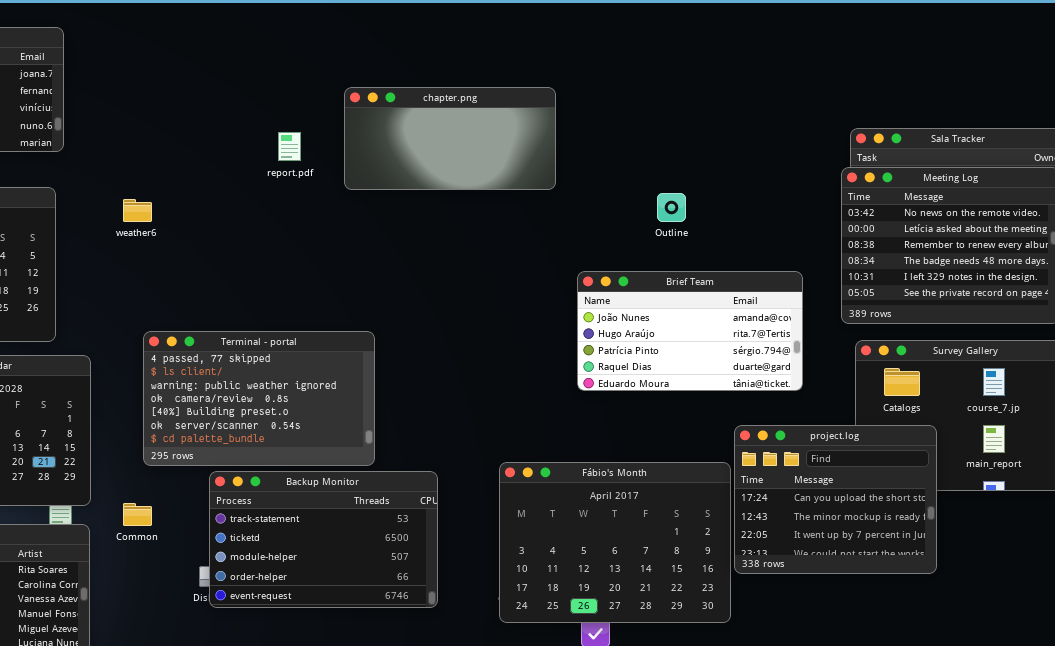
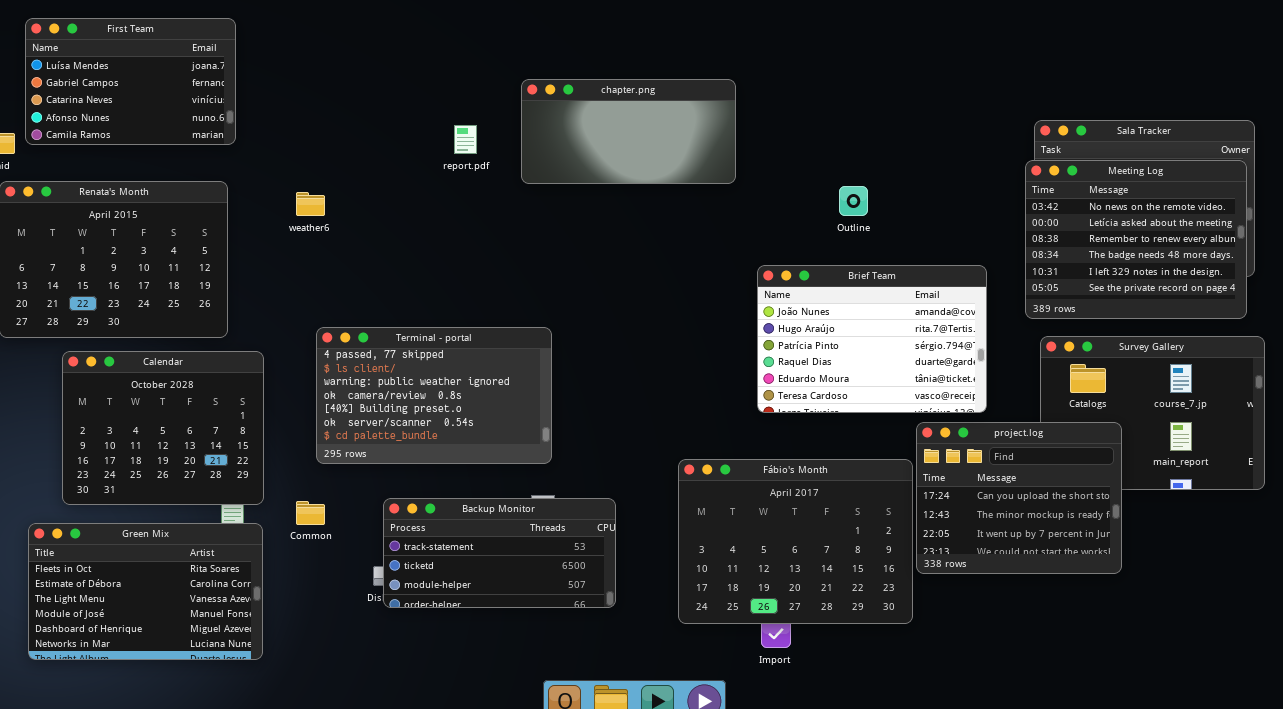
Brief Team: [577,271,803,391] -> [757,265,987,413], resized
Backup Monitor: [209,471,438,608] -> [383,498,616,608], resized

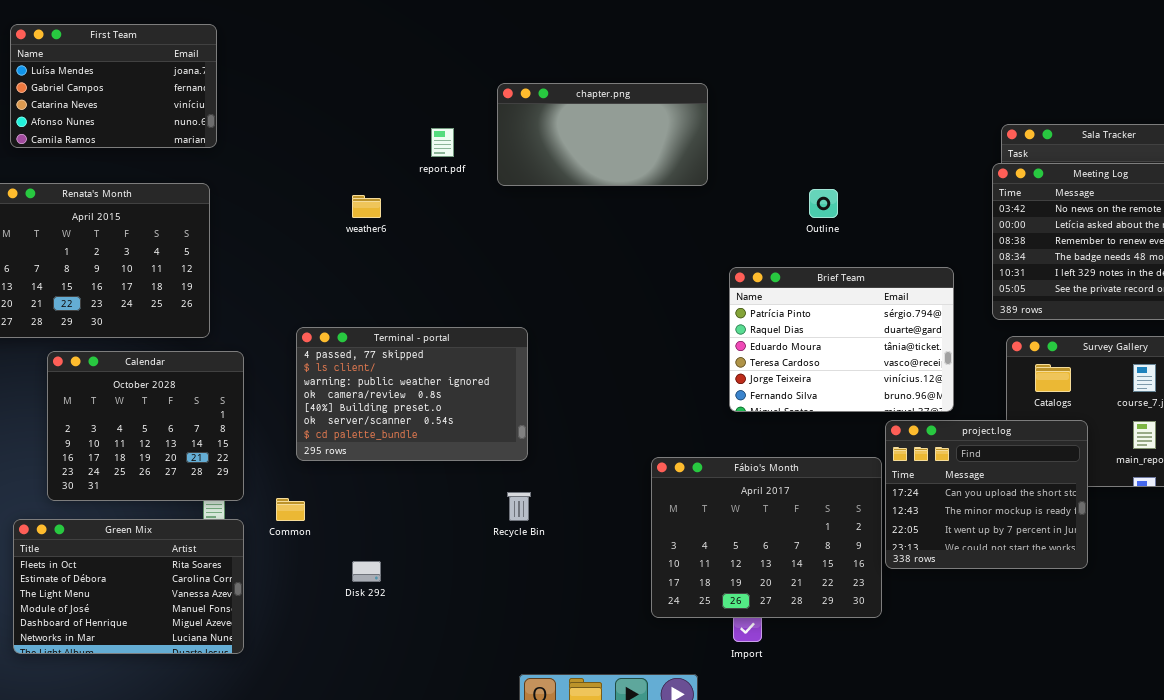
weather6: [296,192,325,216] -> [352,195,381,218], moved
Brief Team: [757,265,987,413] -> [729,267,954,412], scrolled down 2 rows
Backup Monitor: [383,498,616,608] -> none, closed

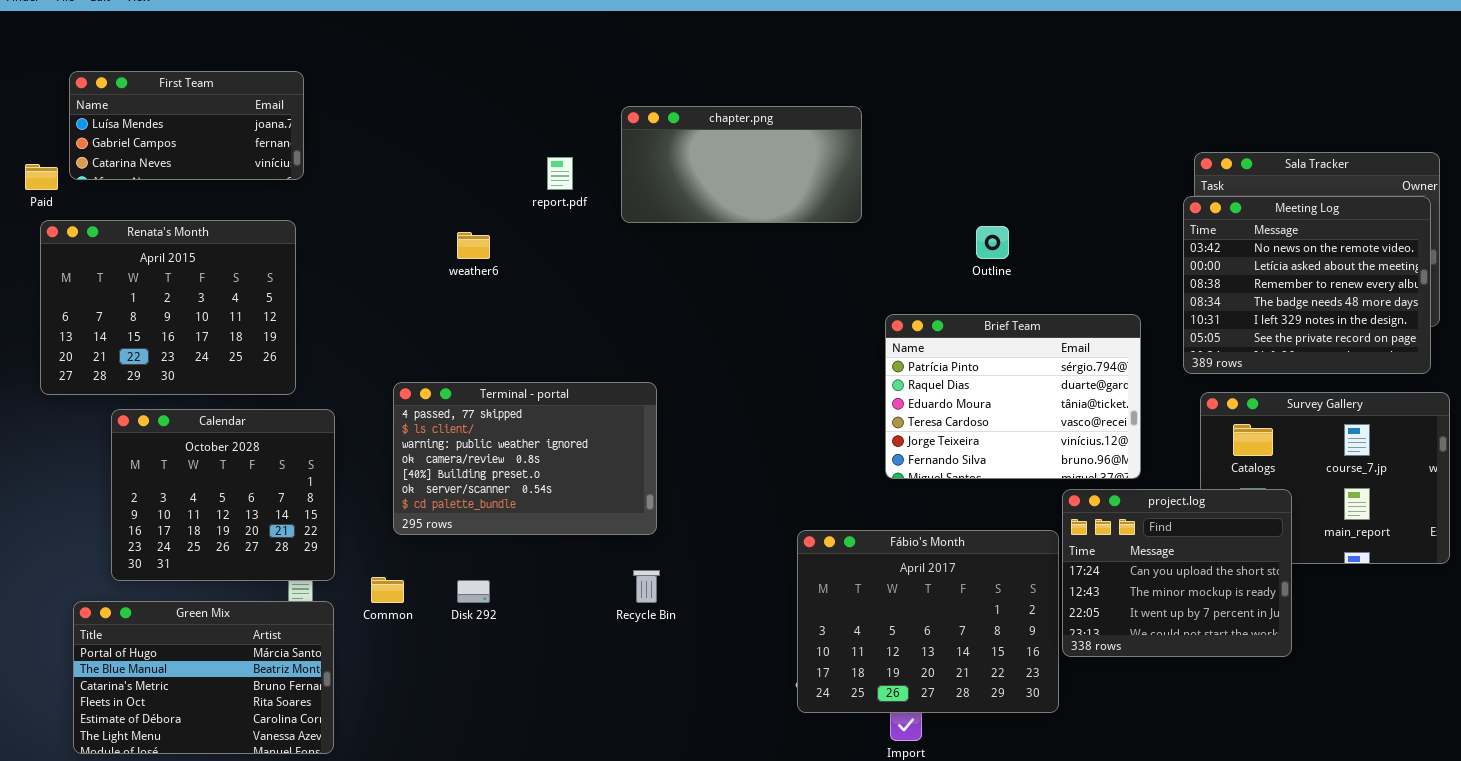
First Team: [10,24,217,148] -> [69,71,304,180], resized
Green Mix: [13,519,244,654] -> [73,601,334,754], scrolled up 3 rows
Disk 292: [352,561,381,582] -> [457,580,490,603], moved

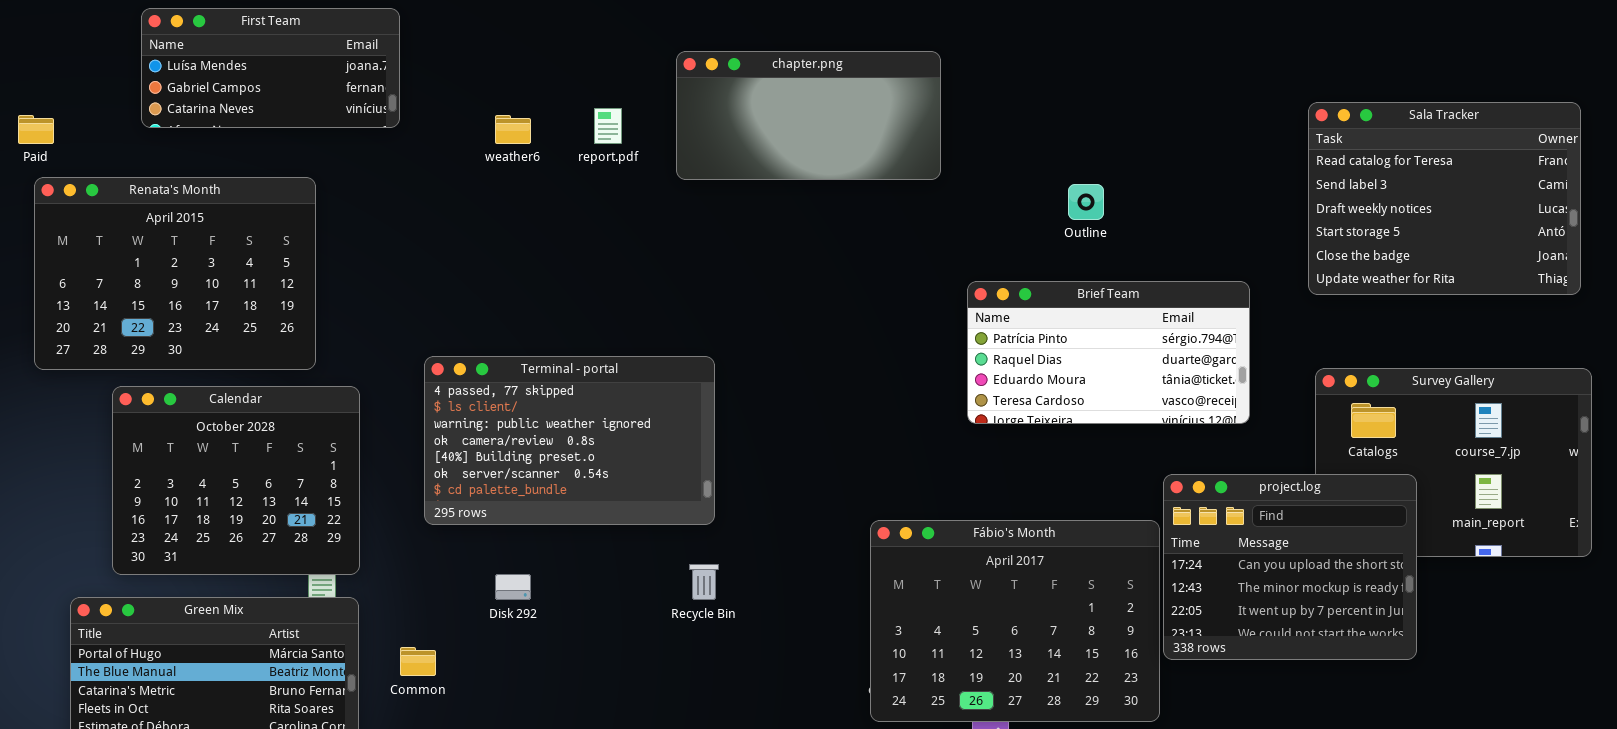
First Team: [69,71,304,180] -> [141,8,400,128], moved
Meeting Log: [1183,196,1431,374] -> none, closed
weather6: [457,232,490,259] -> [495,115,531,144], moved
Brief Team: [885,314,1141,479] -> [967,281,1250,424], resized
Common: [371,577,404,603] -> [400,647,436,676], moved

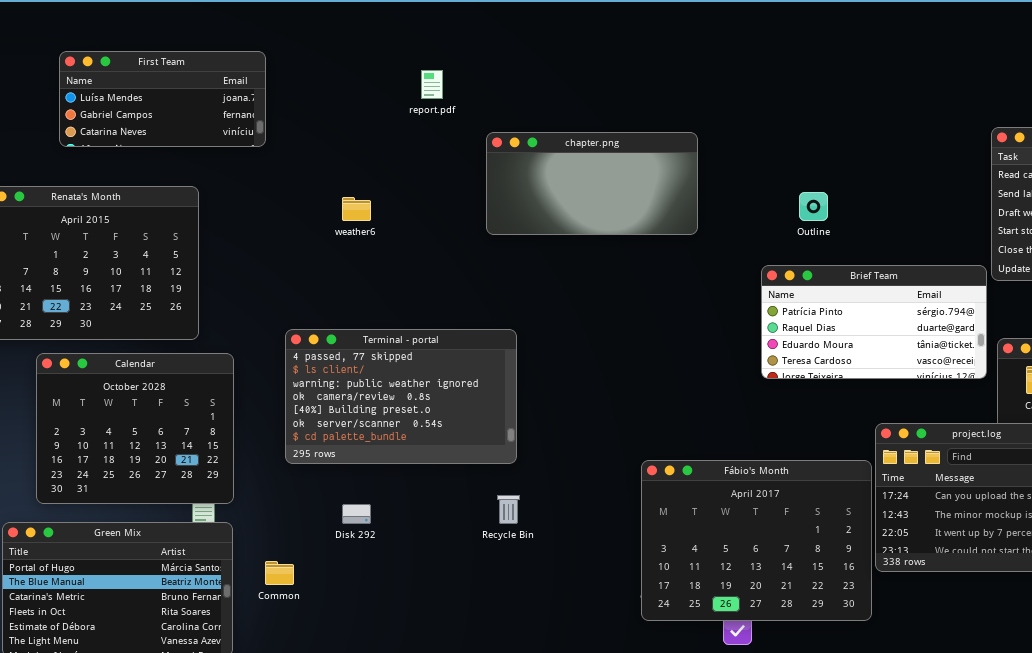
chapter.png: [676,51,941,180] -> [486,132,698,235], moved
report.pdf: [594,108,622,144] -> [421,70,443,99], moved
weather6: [495,115,531,144] -> [342,197,371,221], moved
Brief Team: [967,281,1250,424] -> [761,265,987,379], moved

